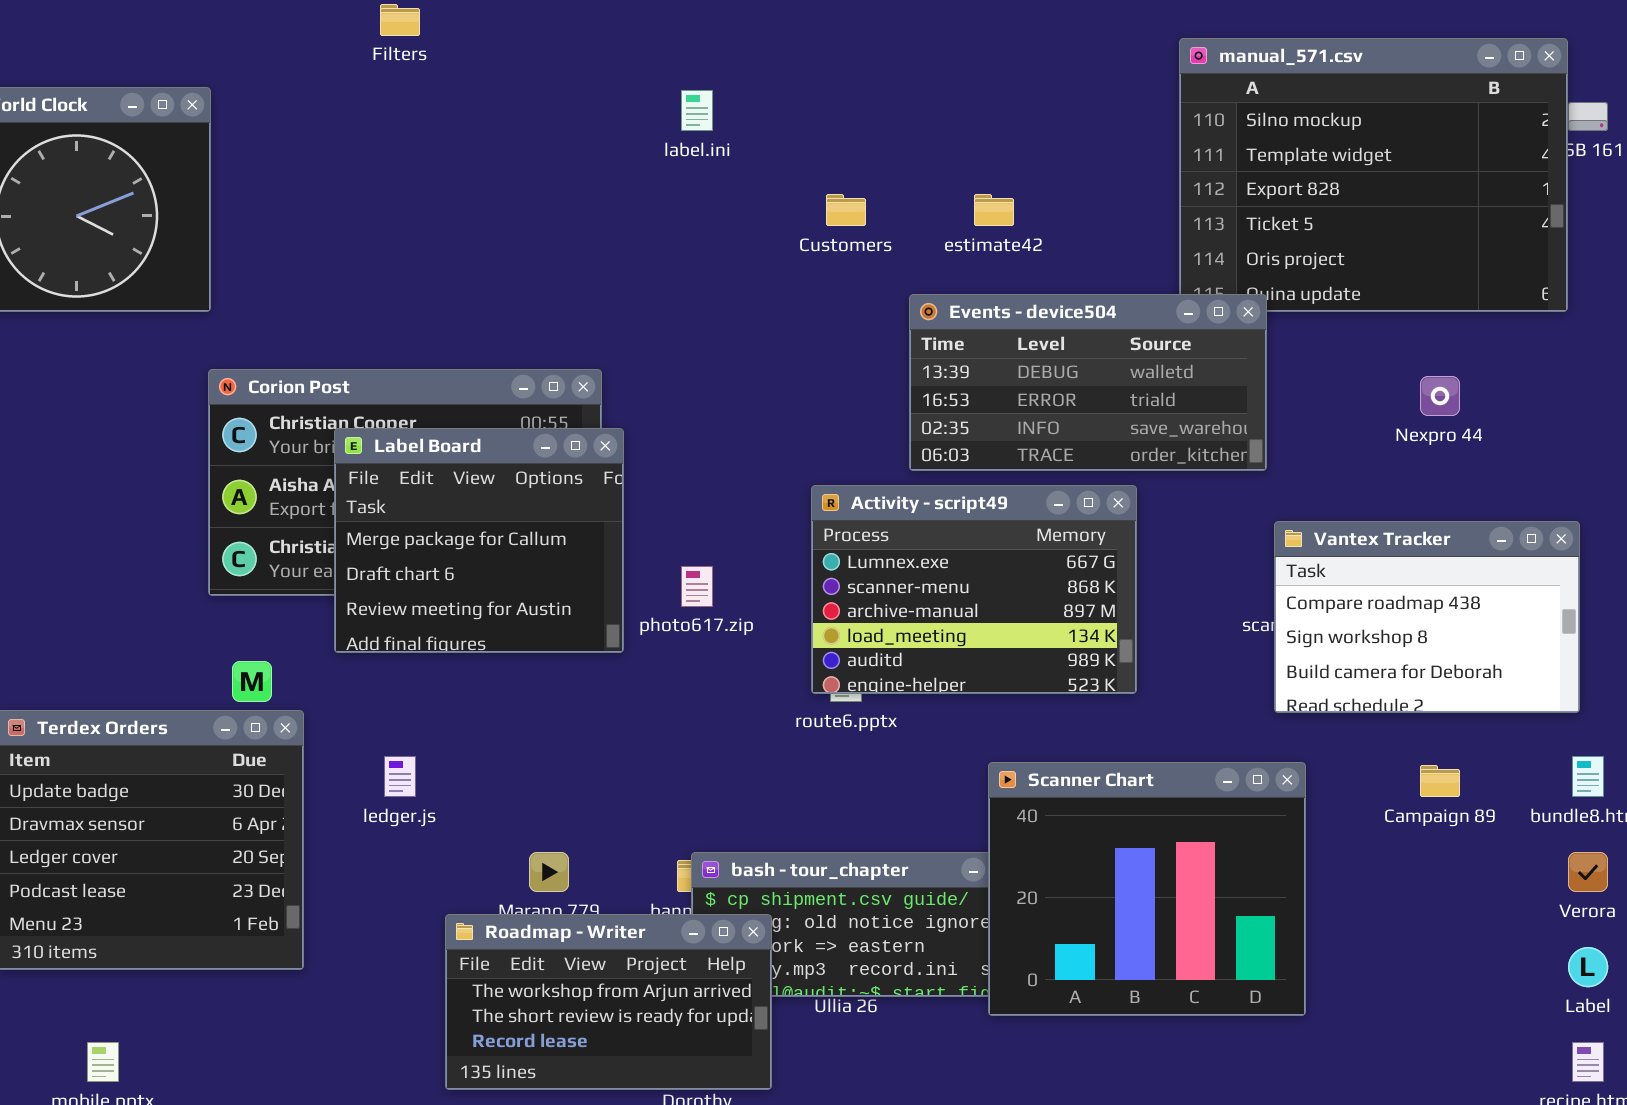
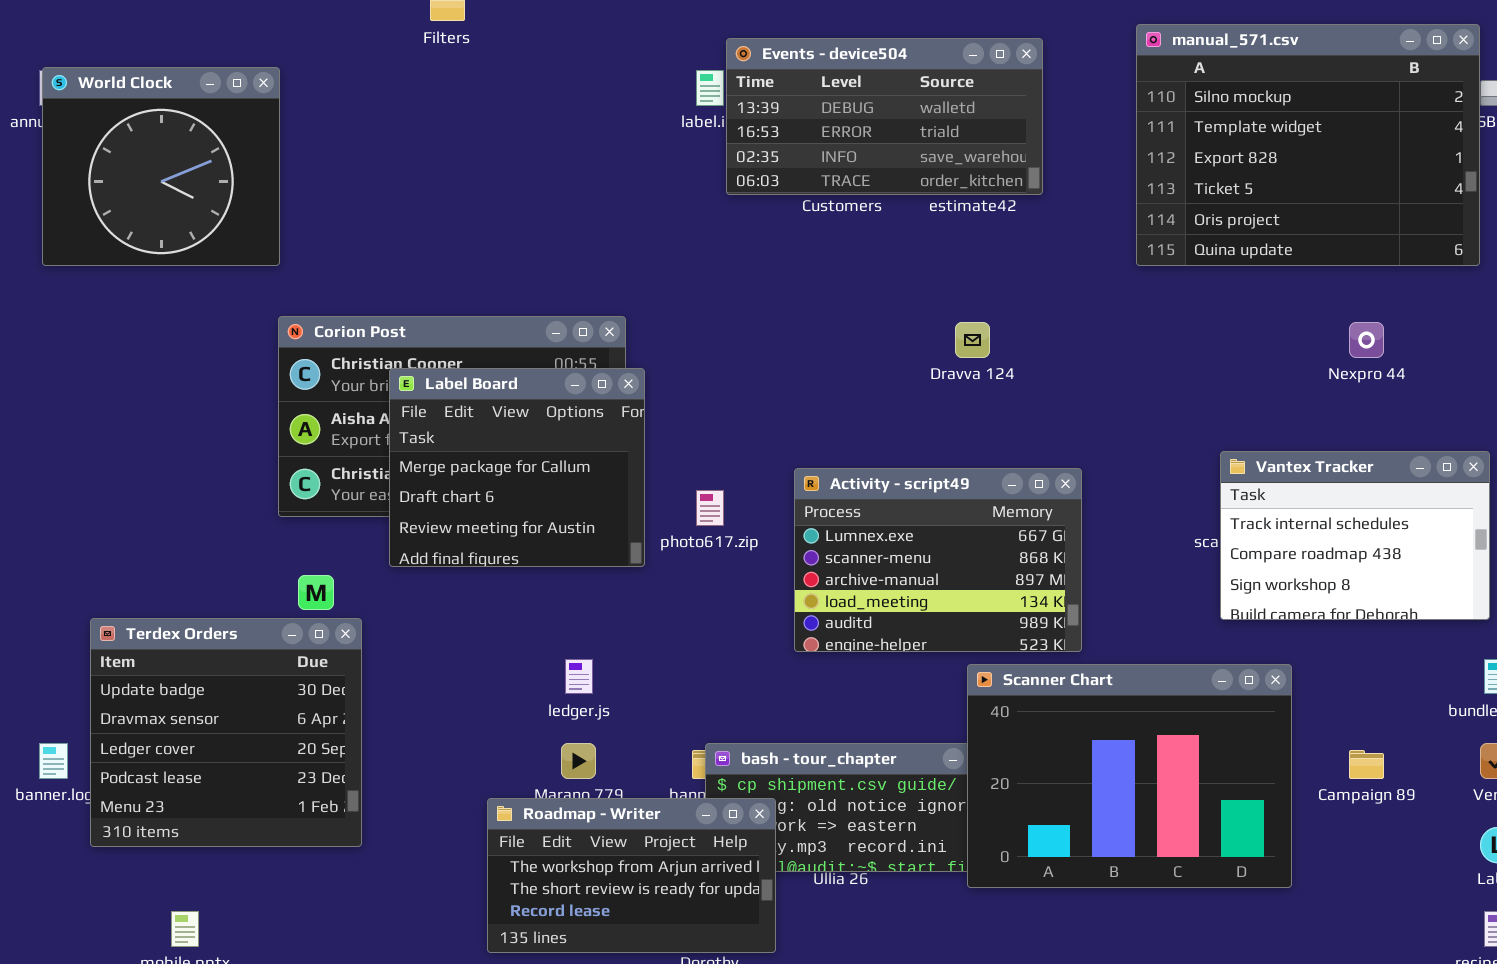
Events - device504: [909,294,1267,471] -> [726,38,1043,195], moved
Activity - script49: [811,485,1137,694] -> [794,468,1082,652], moved
Vantex Tracker: [1274,521,1580,713] -> [1220,451,1490,620], scrolled up 1 row
ledger.js: [384,756,416,797] -> [565,659,593,694], moved
Scanner Chart: [988,762,1306,1016] -> [967,664,1292,888], resized
Campaign 89: [1420,765,1460,797] -> [1349,750,1384,779], moved

